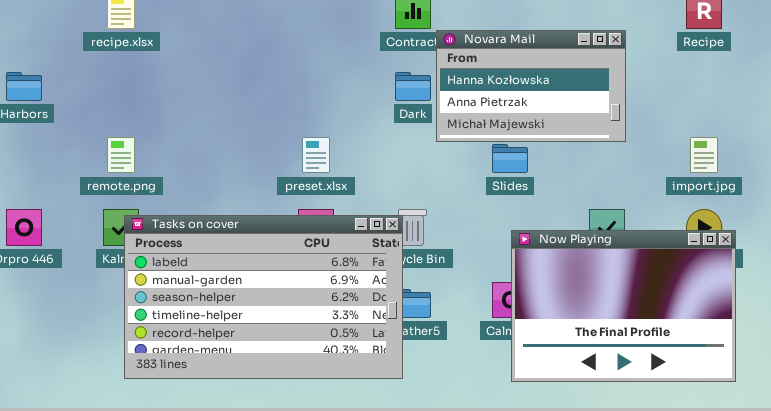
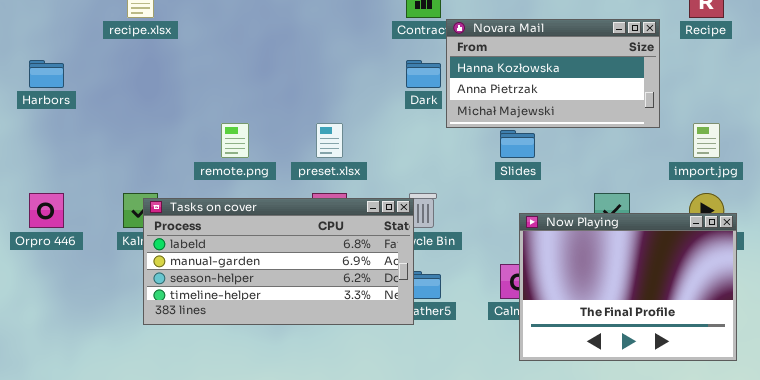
Novara Mail: [436,30,626,142] -> [446,19,660,128], resized
remote.png: [107,137,135,173] -> [221,123,249,158], moved
Tasks on cover: [124,215,403,379] -> [143,198,414,325], resized

